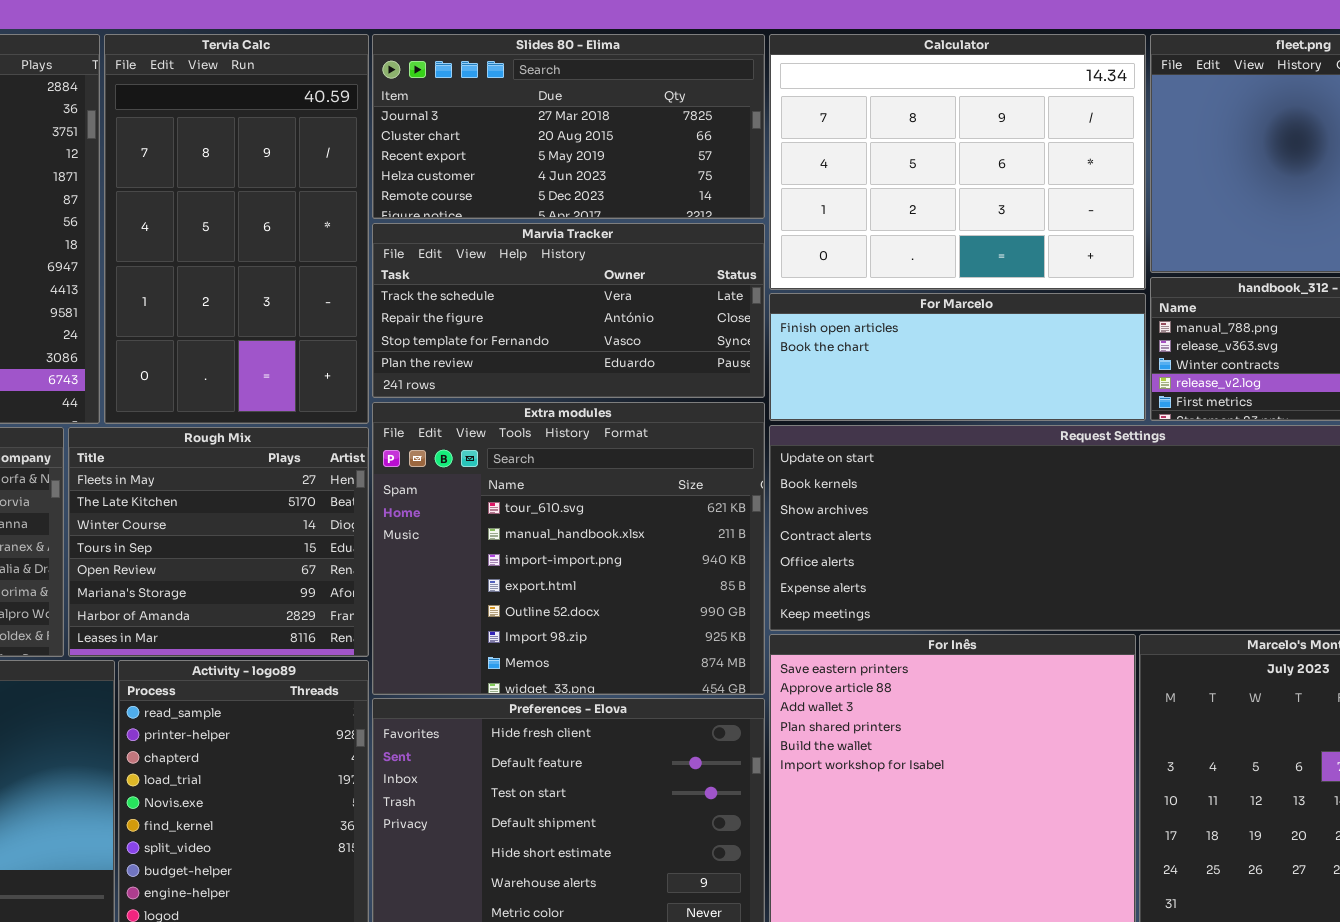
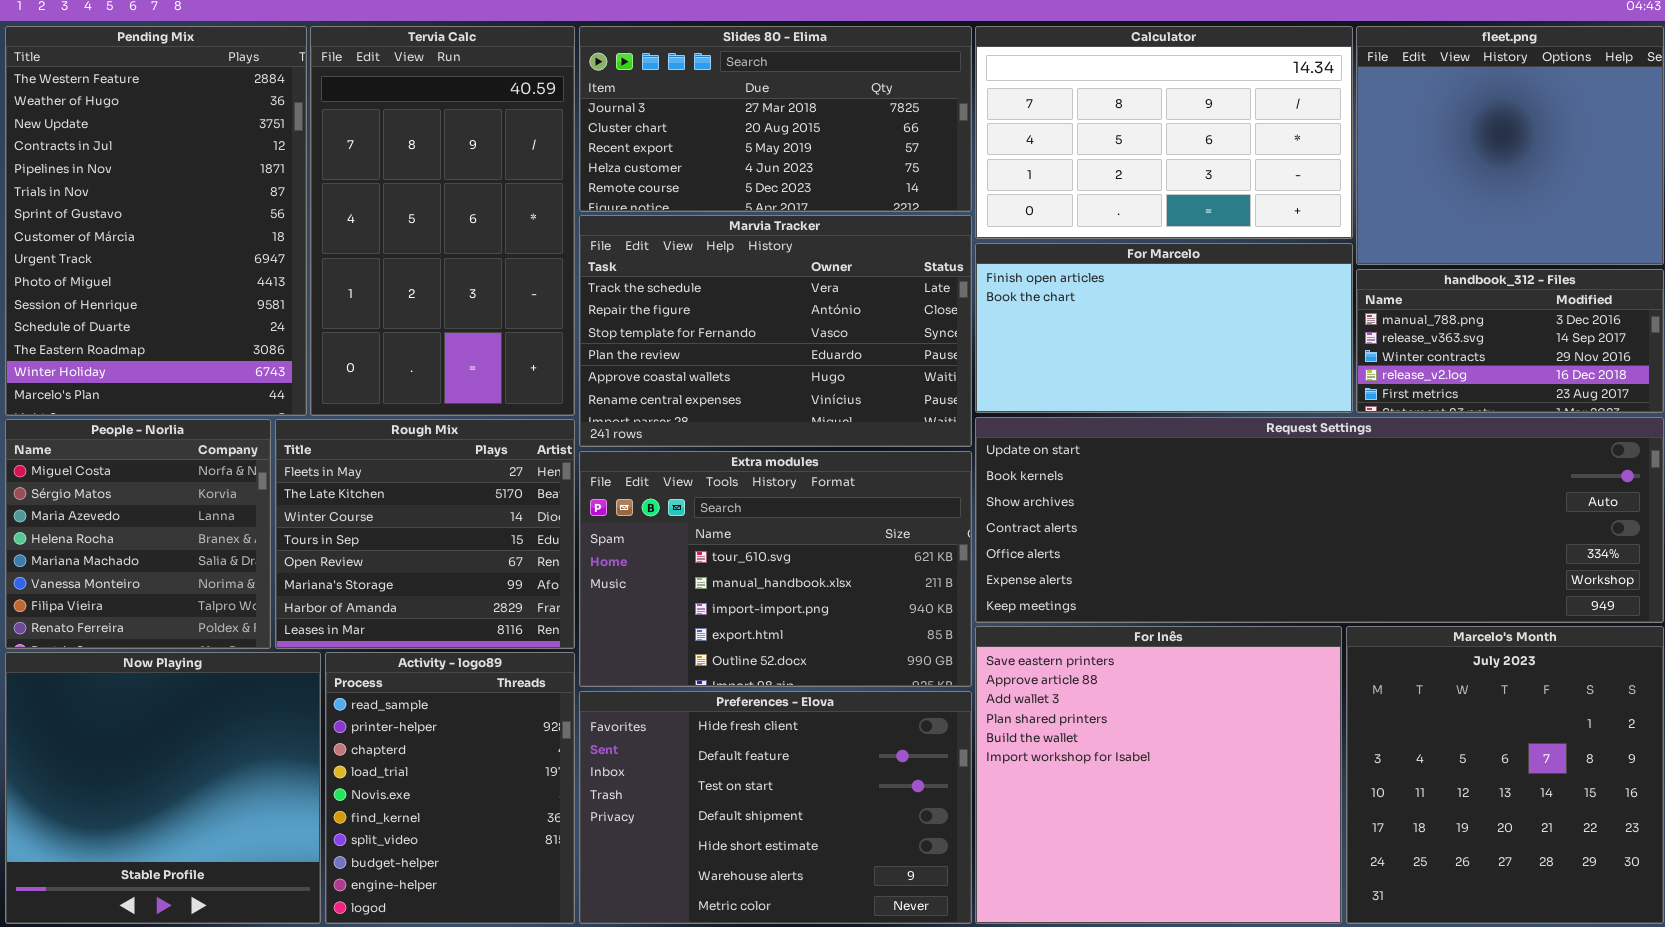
Calculator: [769,34,1146,290] -> [975,26,1353,239], resized
Marvia Tracker: [372,223,765,398] -> [579,215,972,447], resized
For Marcelo: [769,293,1146,421] -> [975,243,1353,413], resized
Extra modules: [372,402,765,695] -> [579,451,972,687], resized

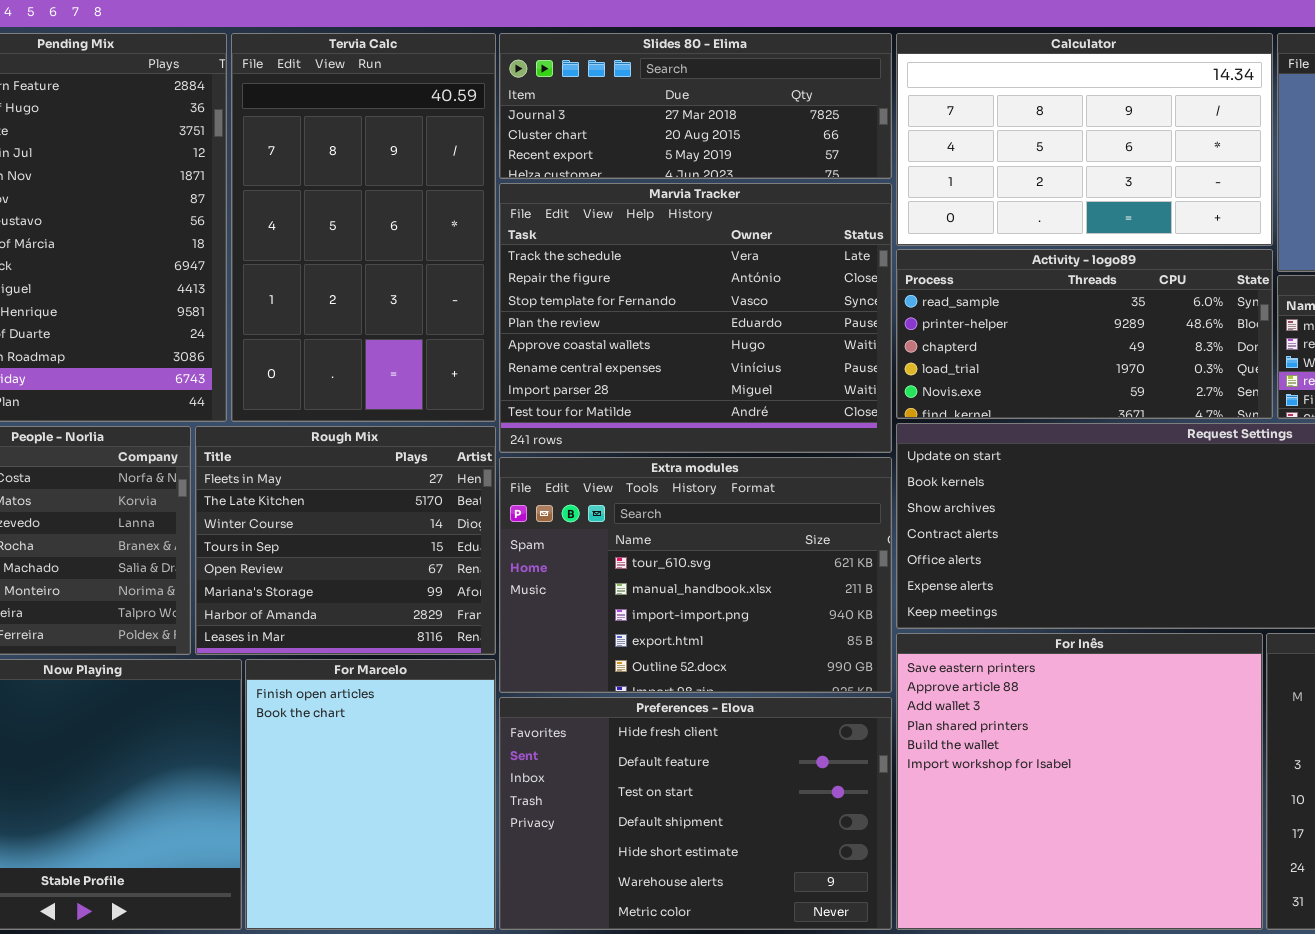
Slides 80 - Elima: [579,26,972,212] -> [499,33,892,179], resized
Marvia Tracker: [579,215,972,447] -> [499,183,892,453], resized
For Marcelo: [975,243,1353,413] -> [245,659,496,930], moved, resized
Activity - logo89: [325,652,575,924] -> [896,249,1273,419], moved, resized

